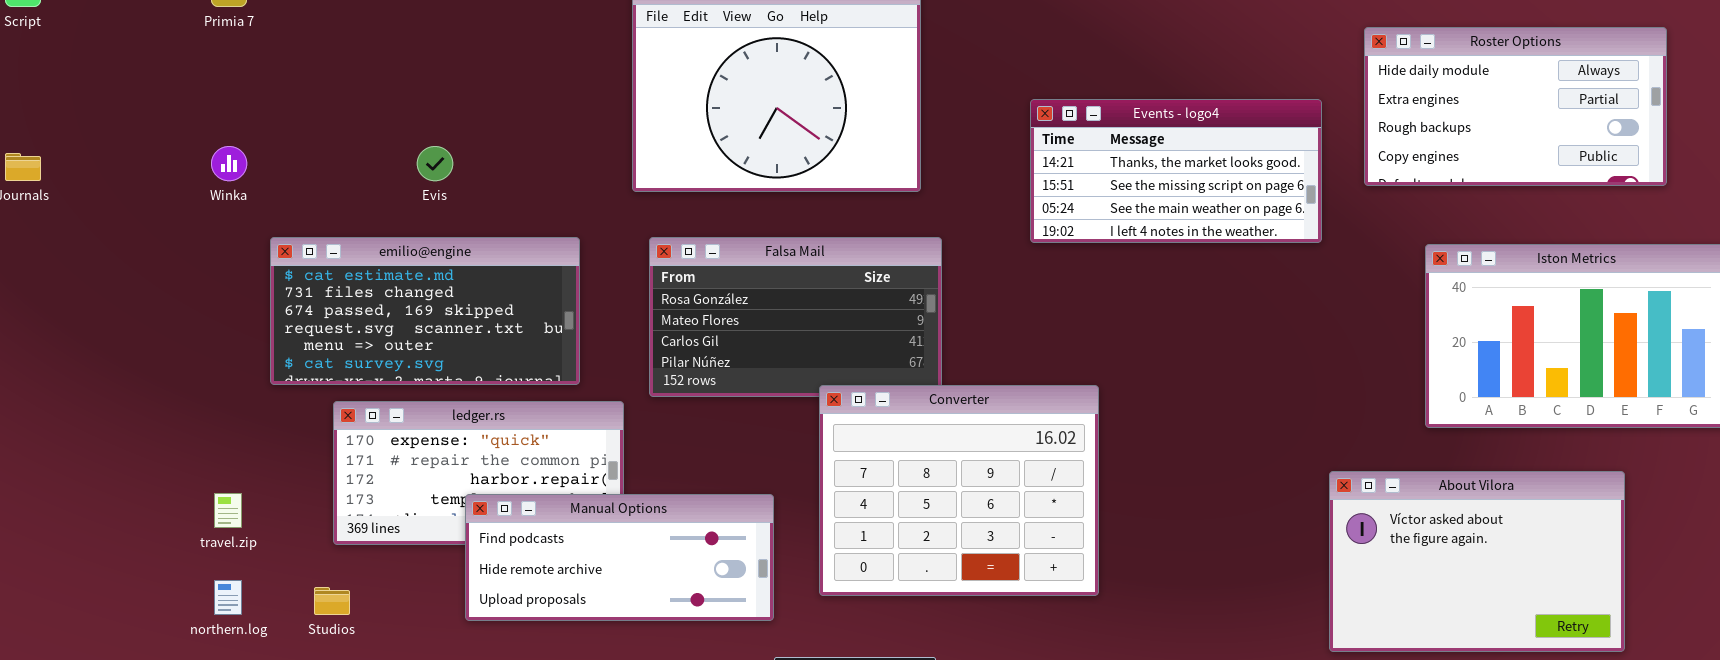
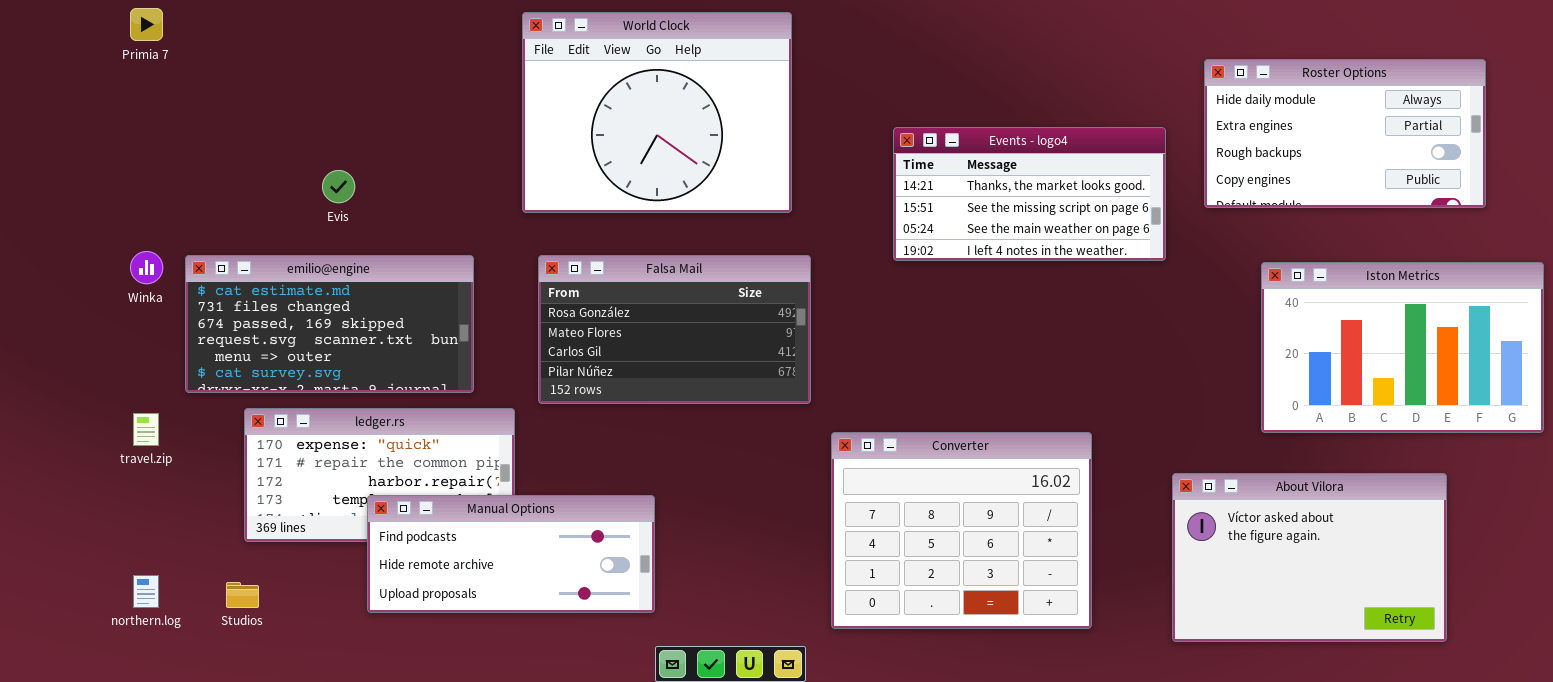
Winka: [211,146,247,181] -> [130,251,163,284], moved
Converter: [819,385,1099,596] -> [831,432,1092,629], moved
travel.zip: [214,493,242,528] -> [133,413,159,446], moved

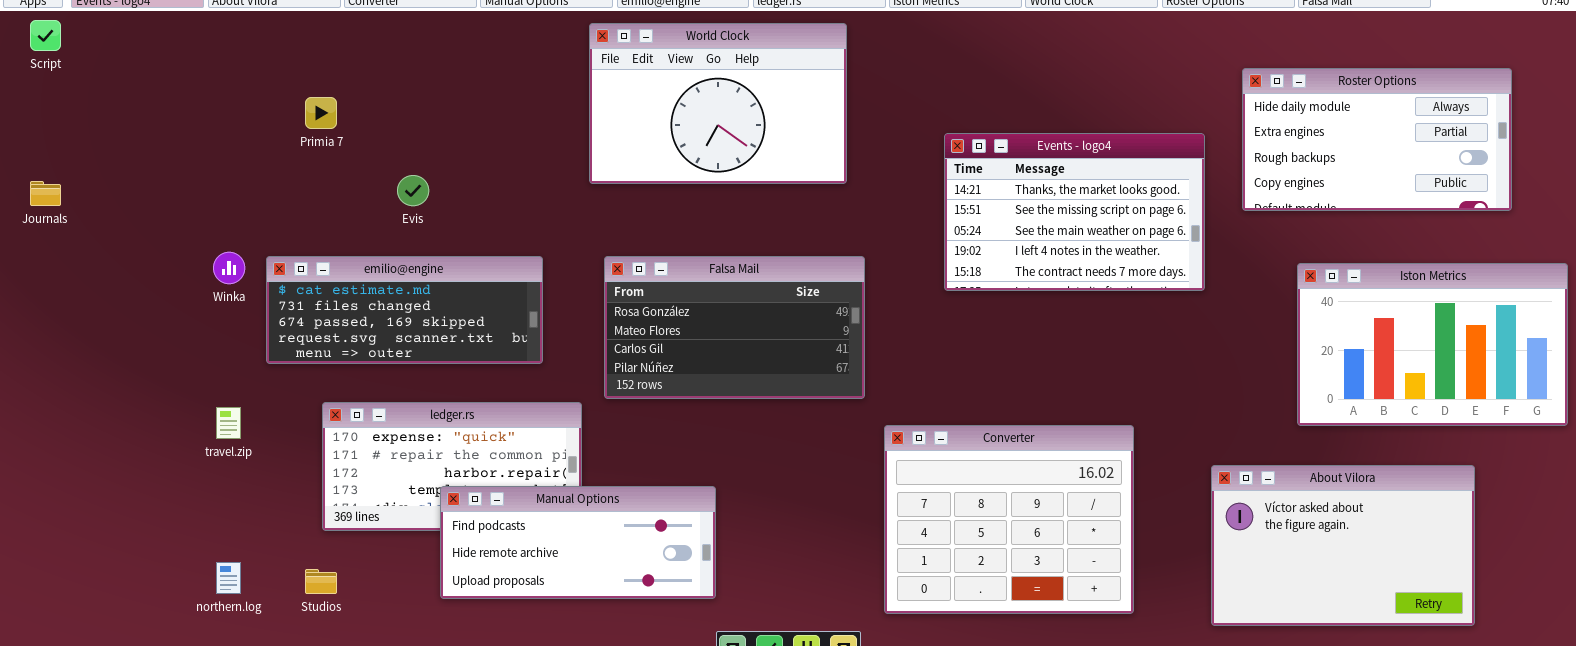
Primia 7: [130,8,163,41] -> [305,97,337,129], moved
World Clock: [522,12,792,213] -> [589,23,847,184], resized
Events - logo4: [893,127,1166,261] -> [944,133,1205,291], resized
emilio@engine: [185,255,474,393] -> [266,256,543,364], resized

